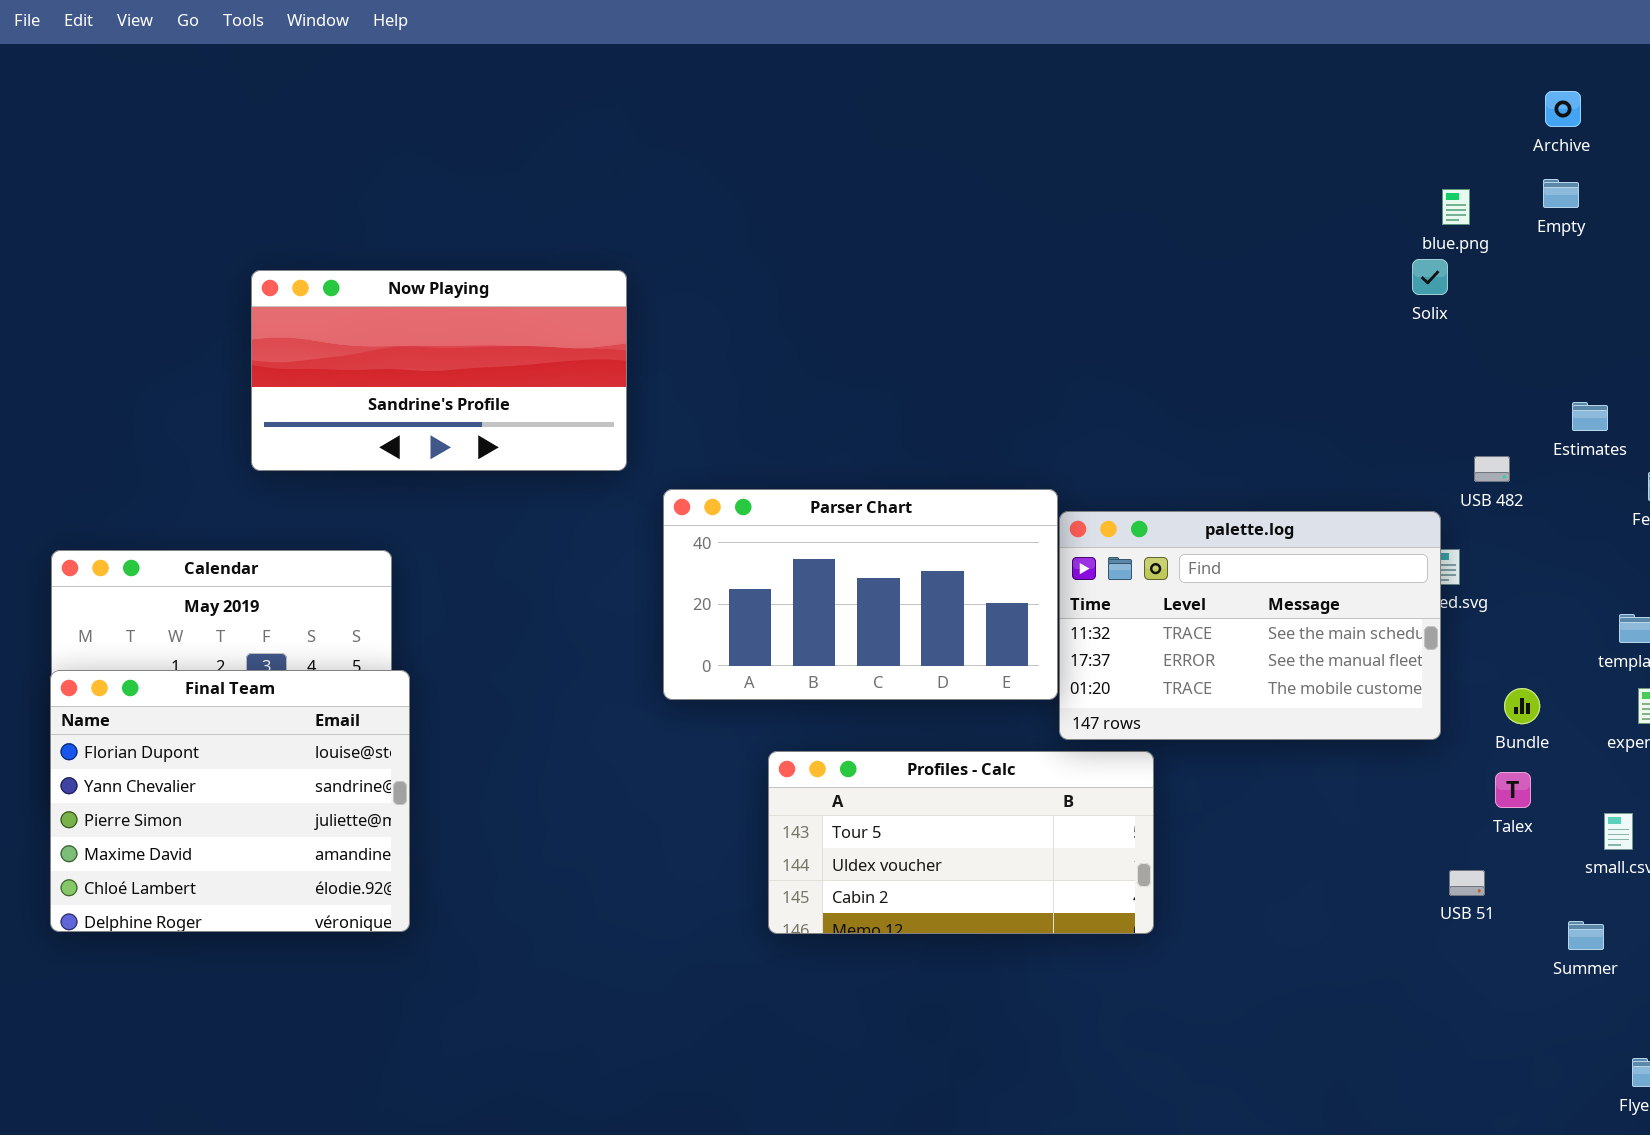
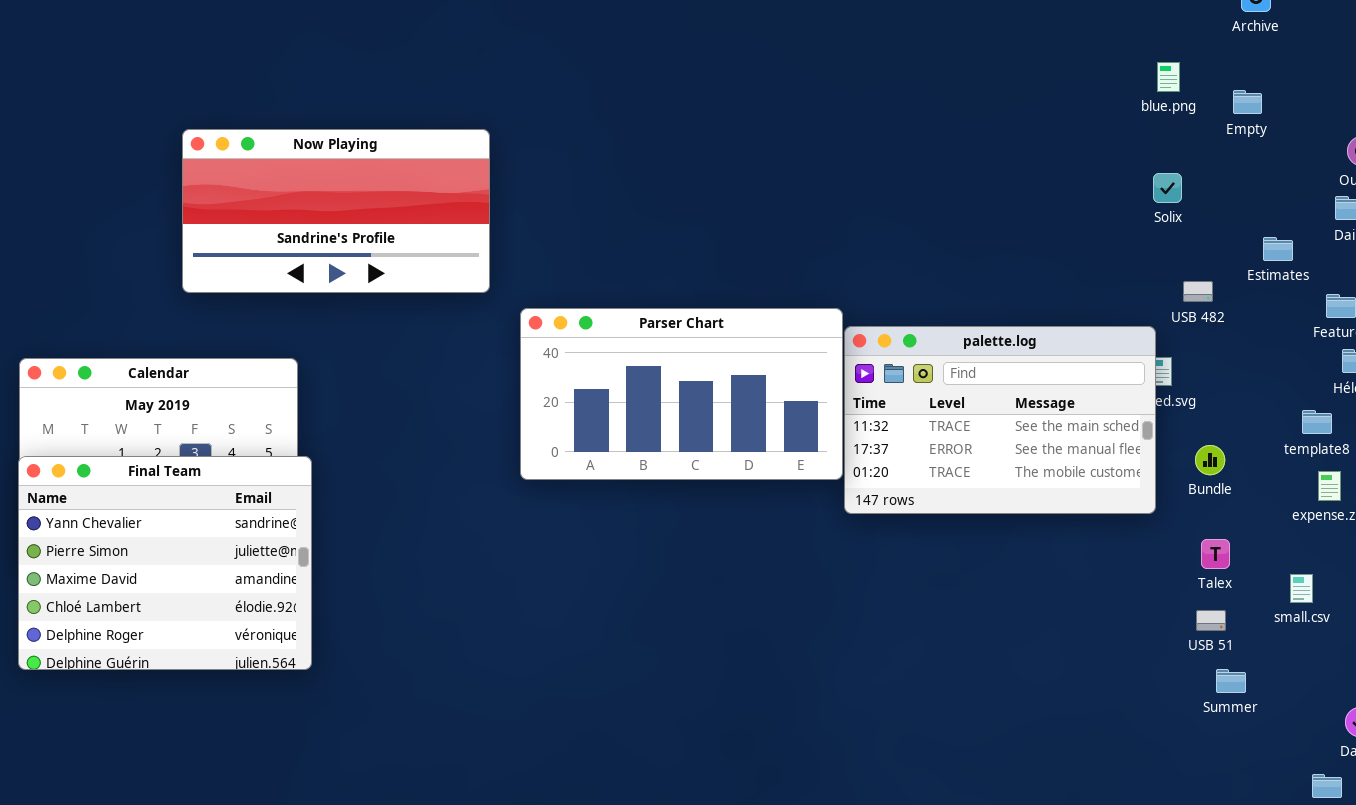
Empty: [1543,179,1579,208] -> [1233,90,1262,114], moved
Solix: [1412,259,1448,295] -> [1153,173,1182,203], moved
Final Team: [50,670,410,932] -> [18,456,312,670], scrolled down 1 row
Bundle: [1504,688,1540,724] -> [1195,445,1225,475], moved
Profiles - Calc: [768,751,1154,934] -> none, closed
USB 51: [1449,870,1485,896] -> [1196,610,1226,631], moved
Summer: [1568,921,1604,950] -> [1216,669,1246,693], moved

